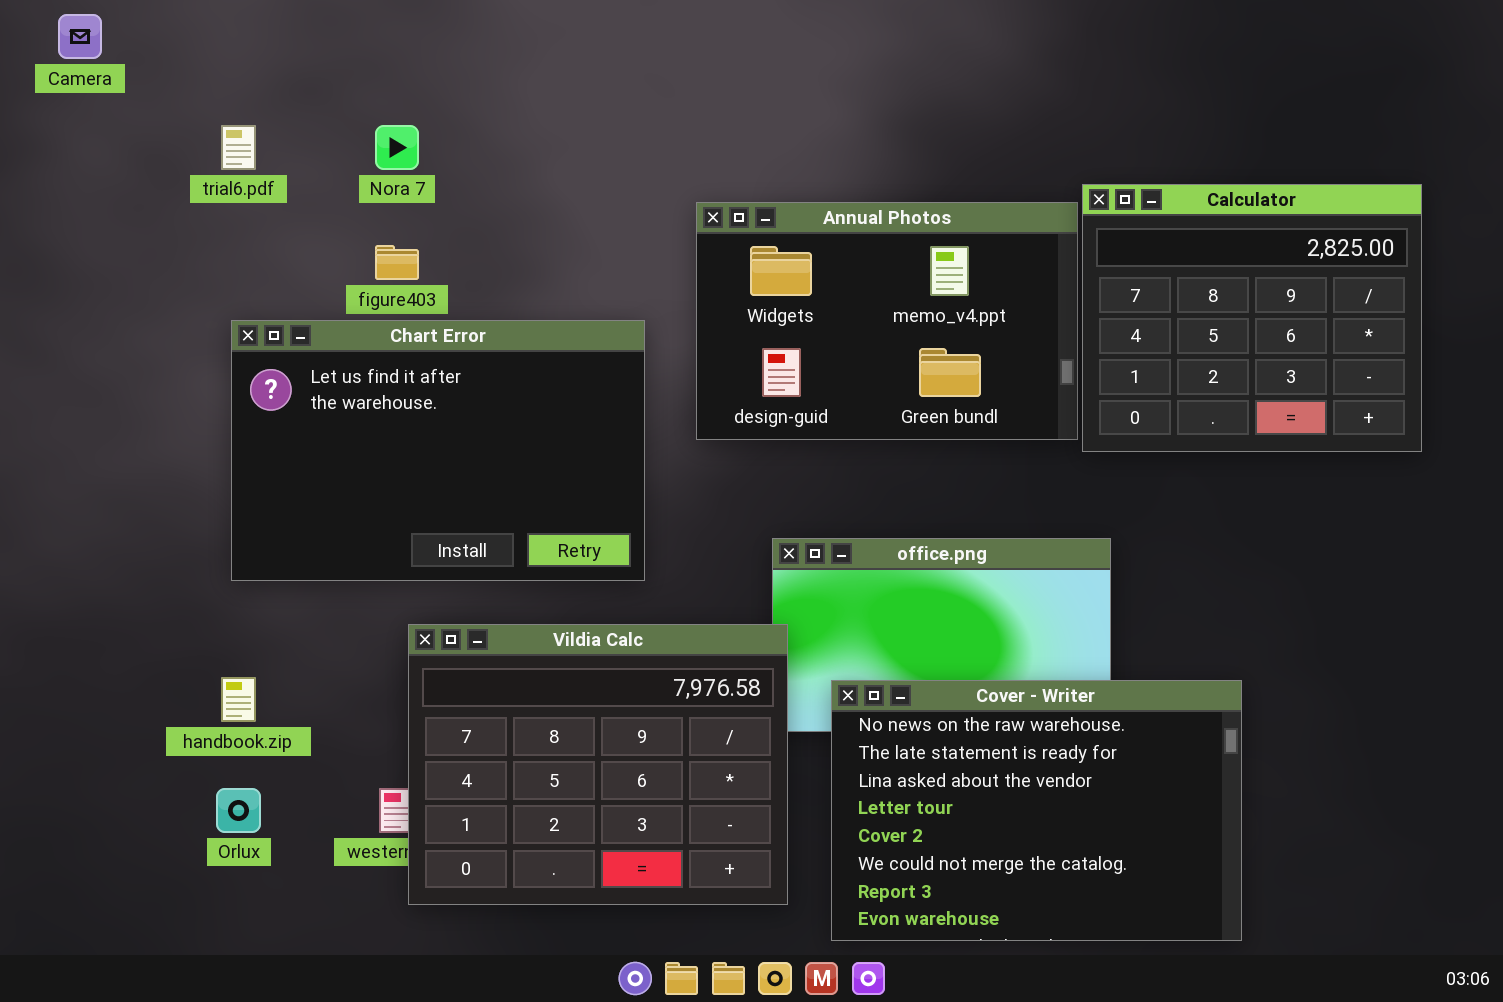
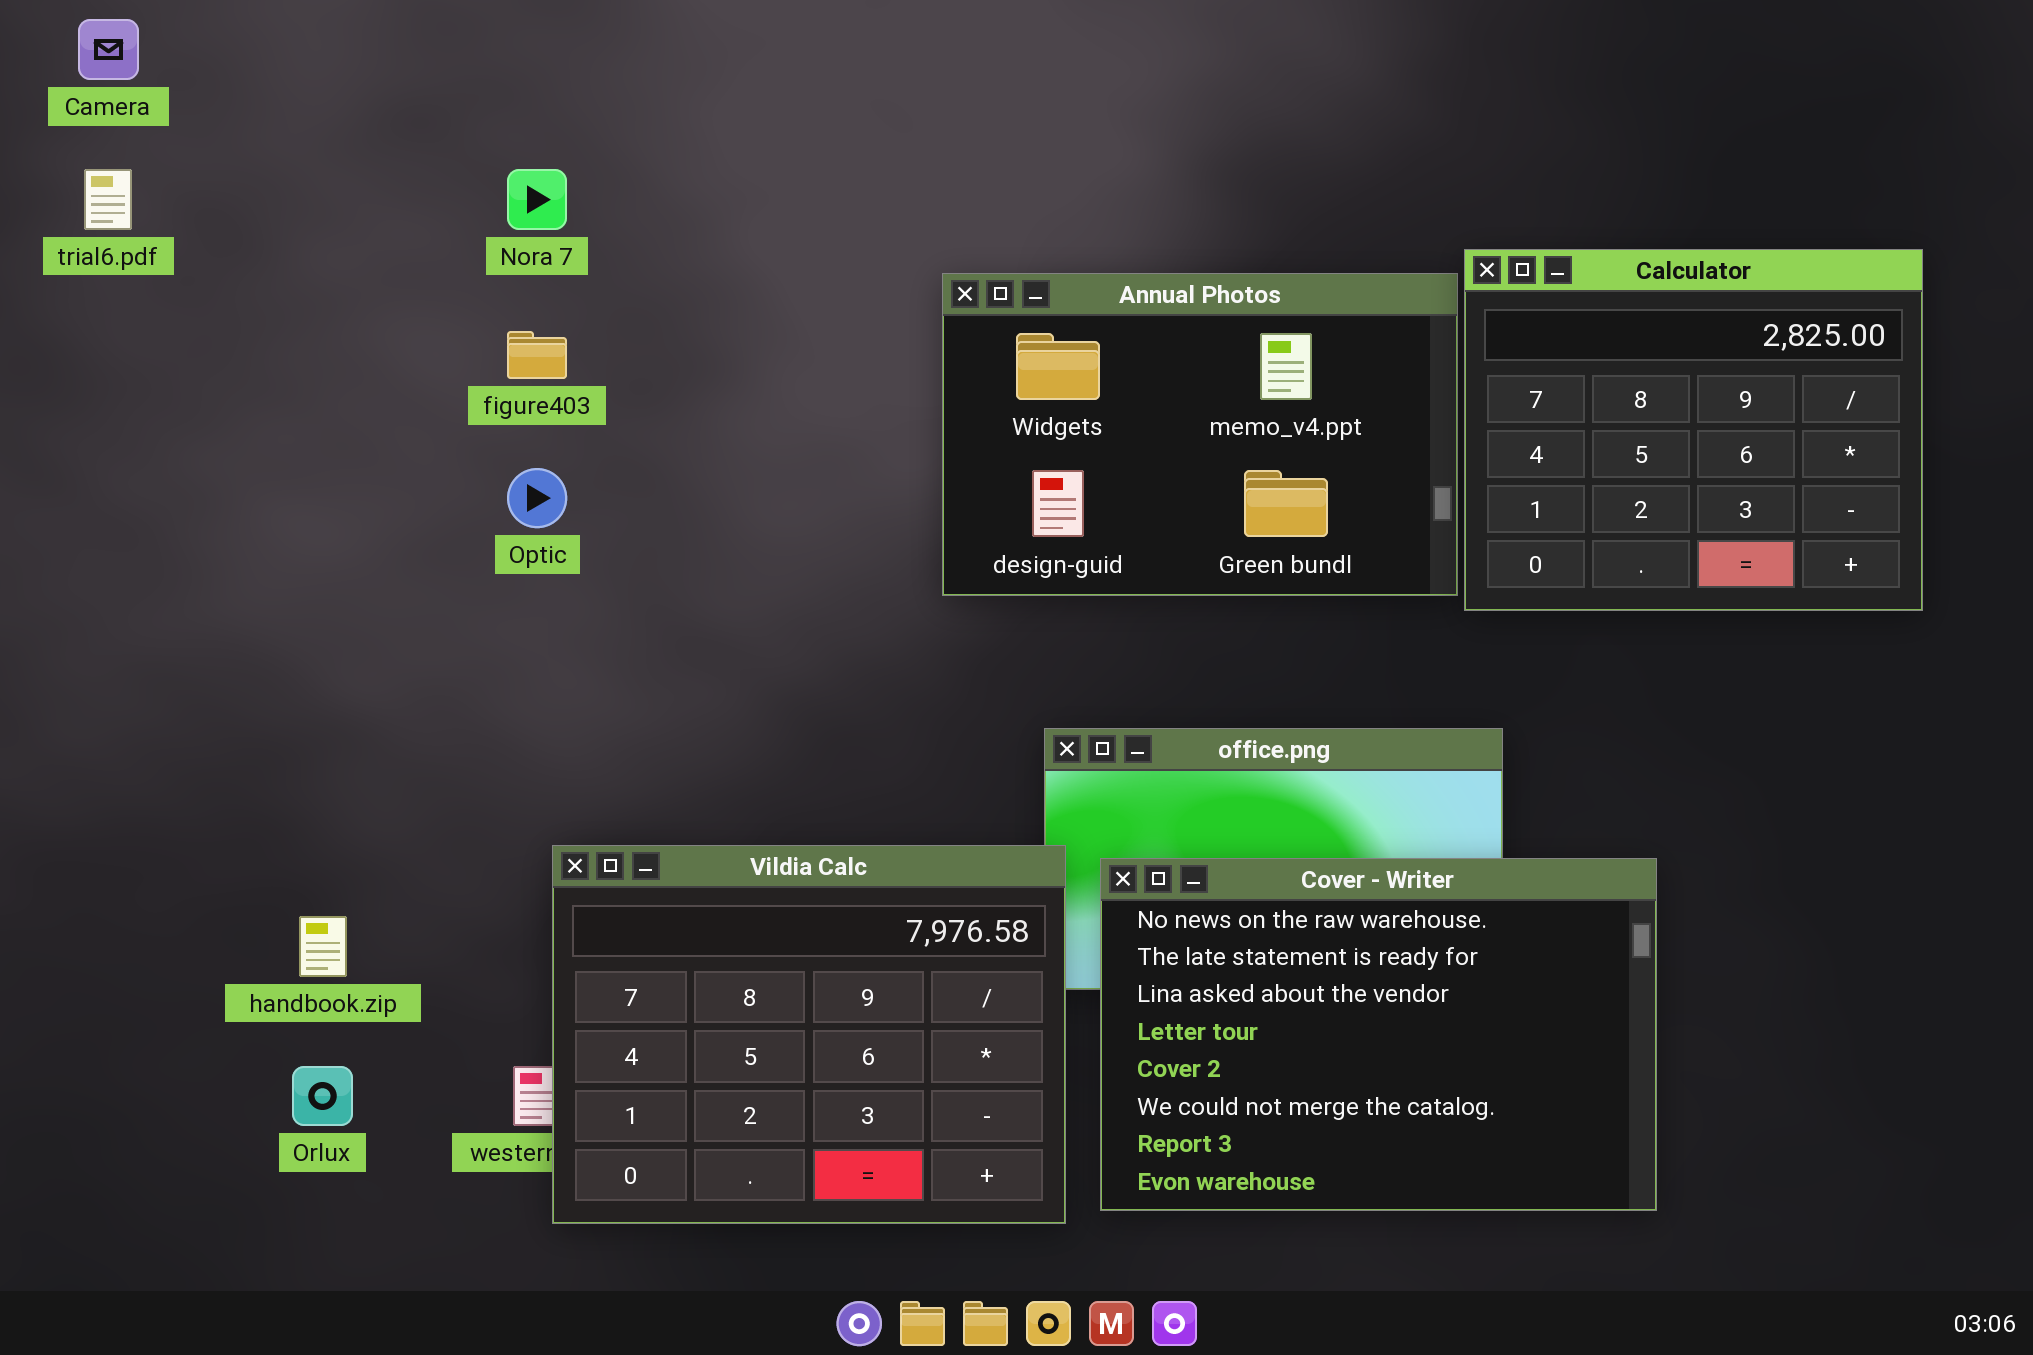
trial6.pdf: [221,125,256,170] -> [84,169,132,230], moved
Chart Error: [231,320,645,581] -> none, closed
Cover - Writer: [831,680,1242,941] -> [1100,858,1657,1211], moved

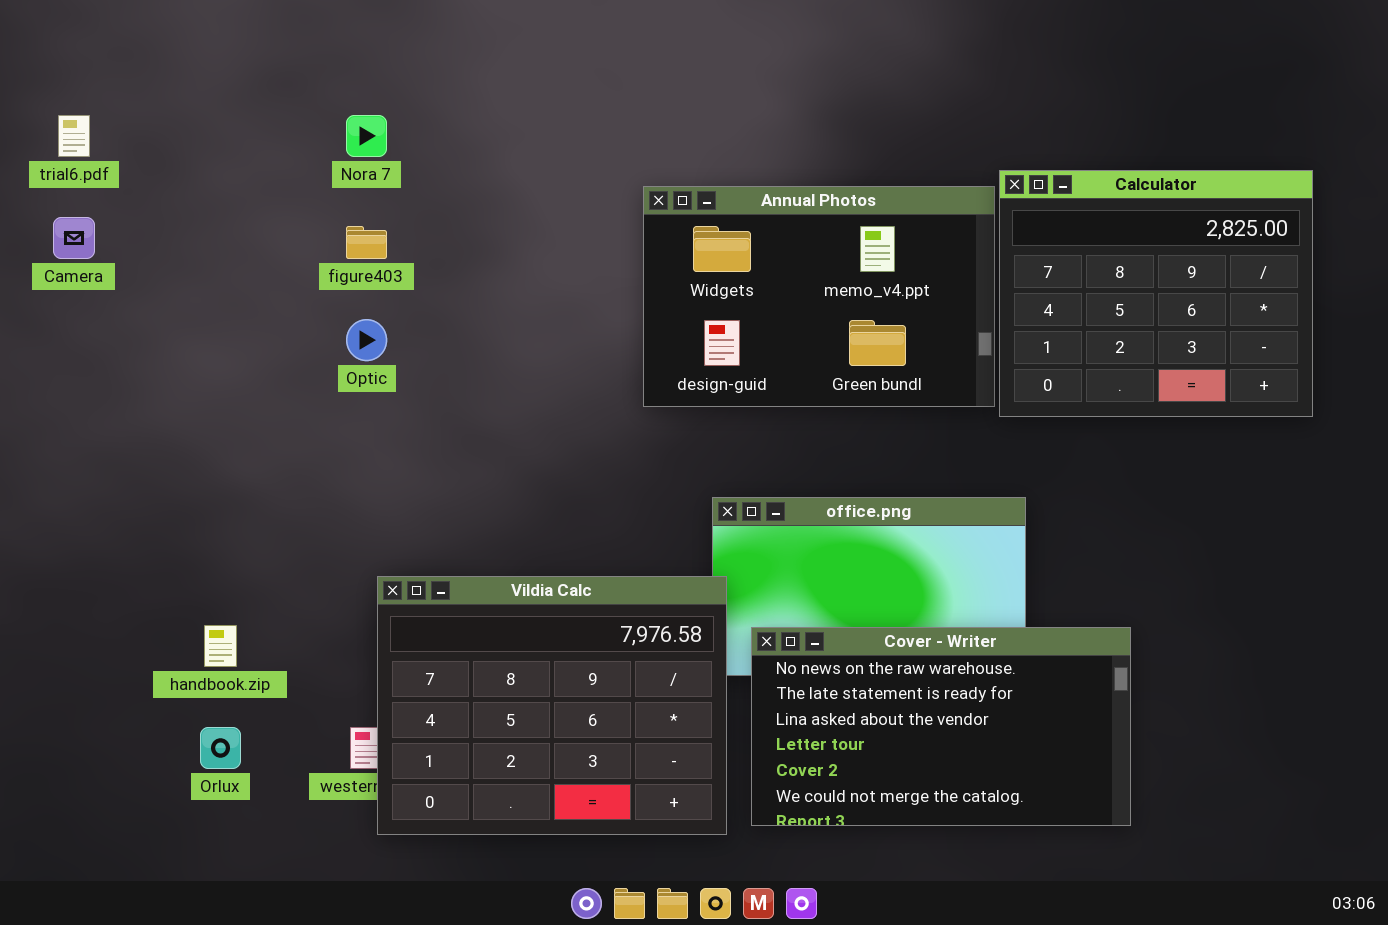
Camera: [78,19,139,80] -> [53,217,95,259], moved
Cover - Writer: [1100,858,1657,1211] -> [751,627,1131,826], resized

